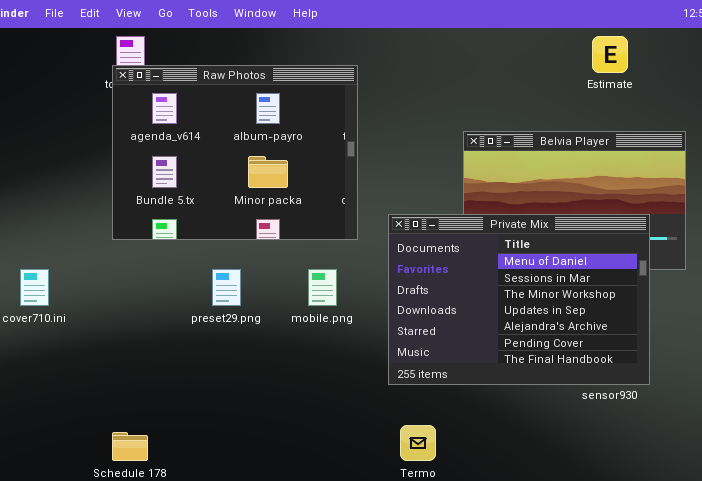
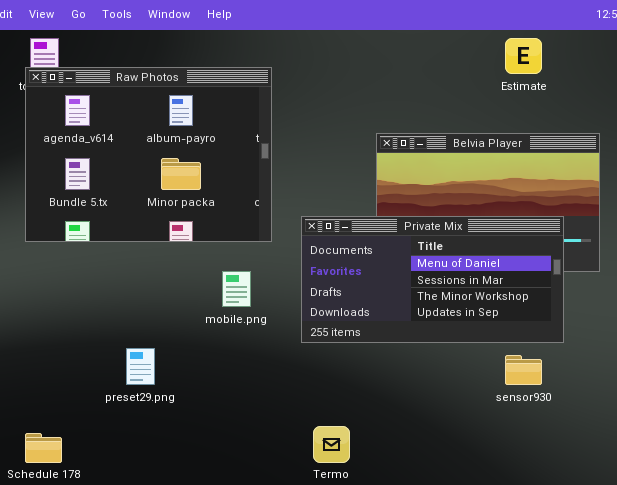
Private Mix: [388,214,650,385] -> [301,216,564,343], resized
preset29.png: [212,269,241,306] -> [126,348,155,385], moved

